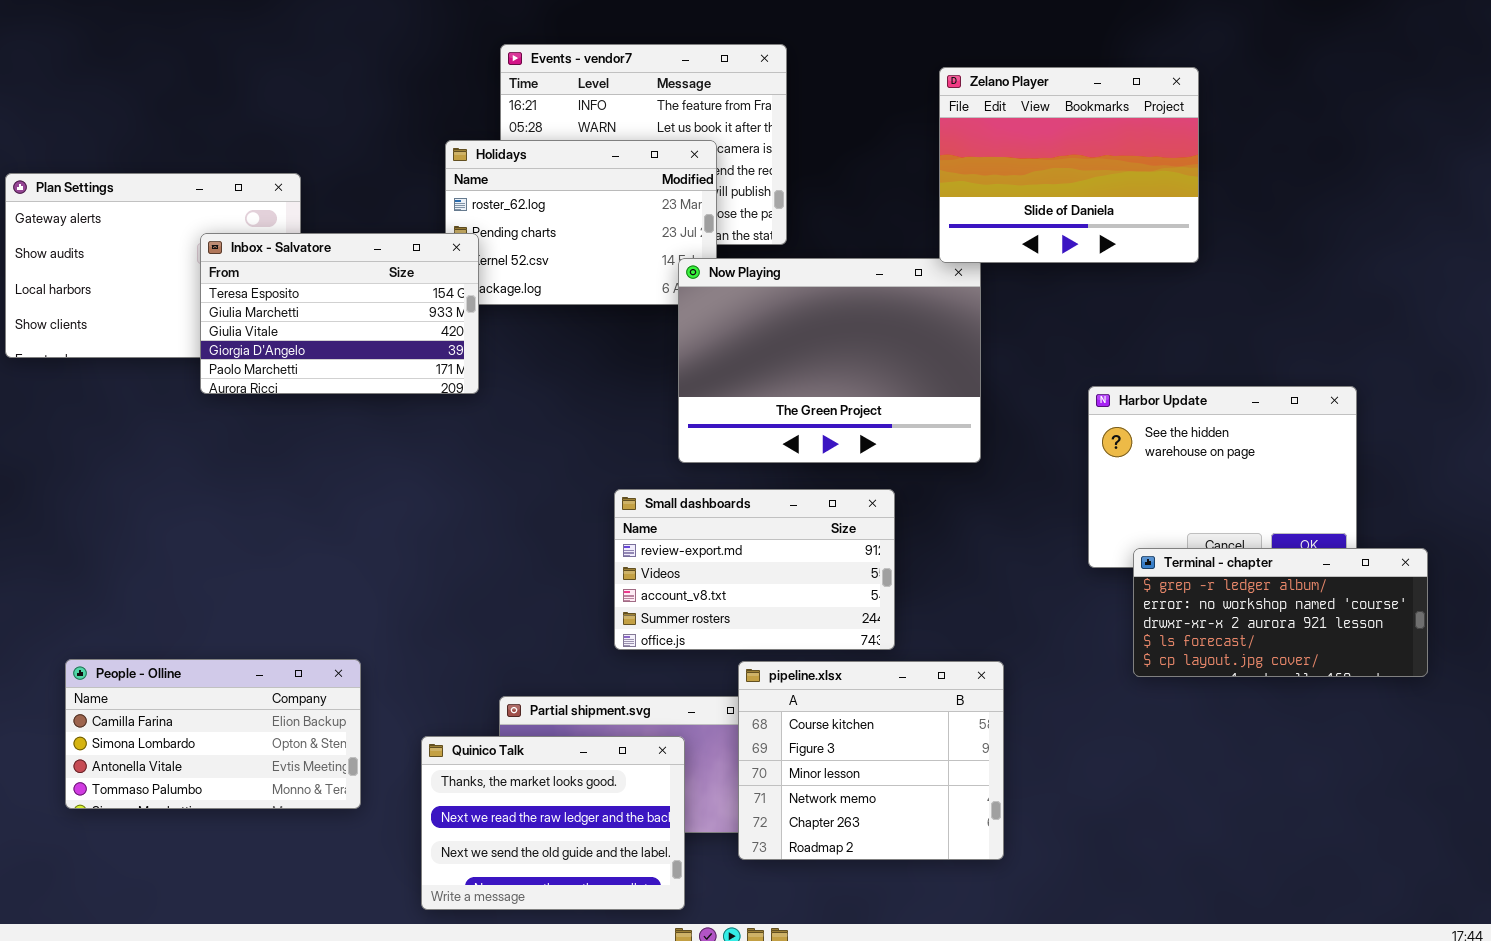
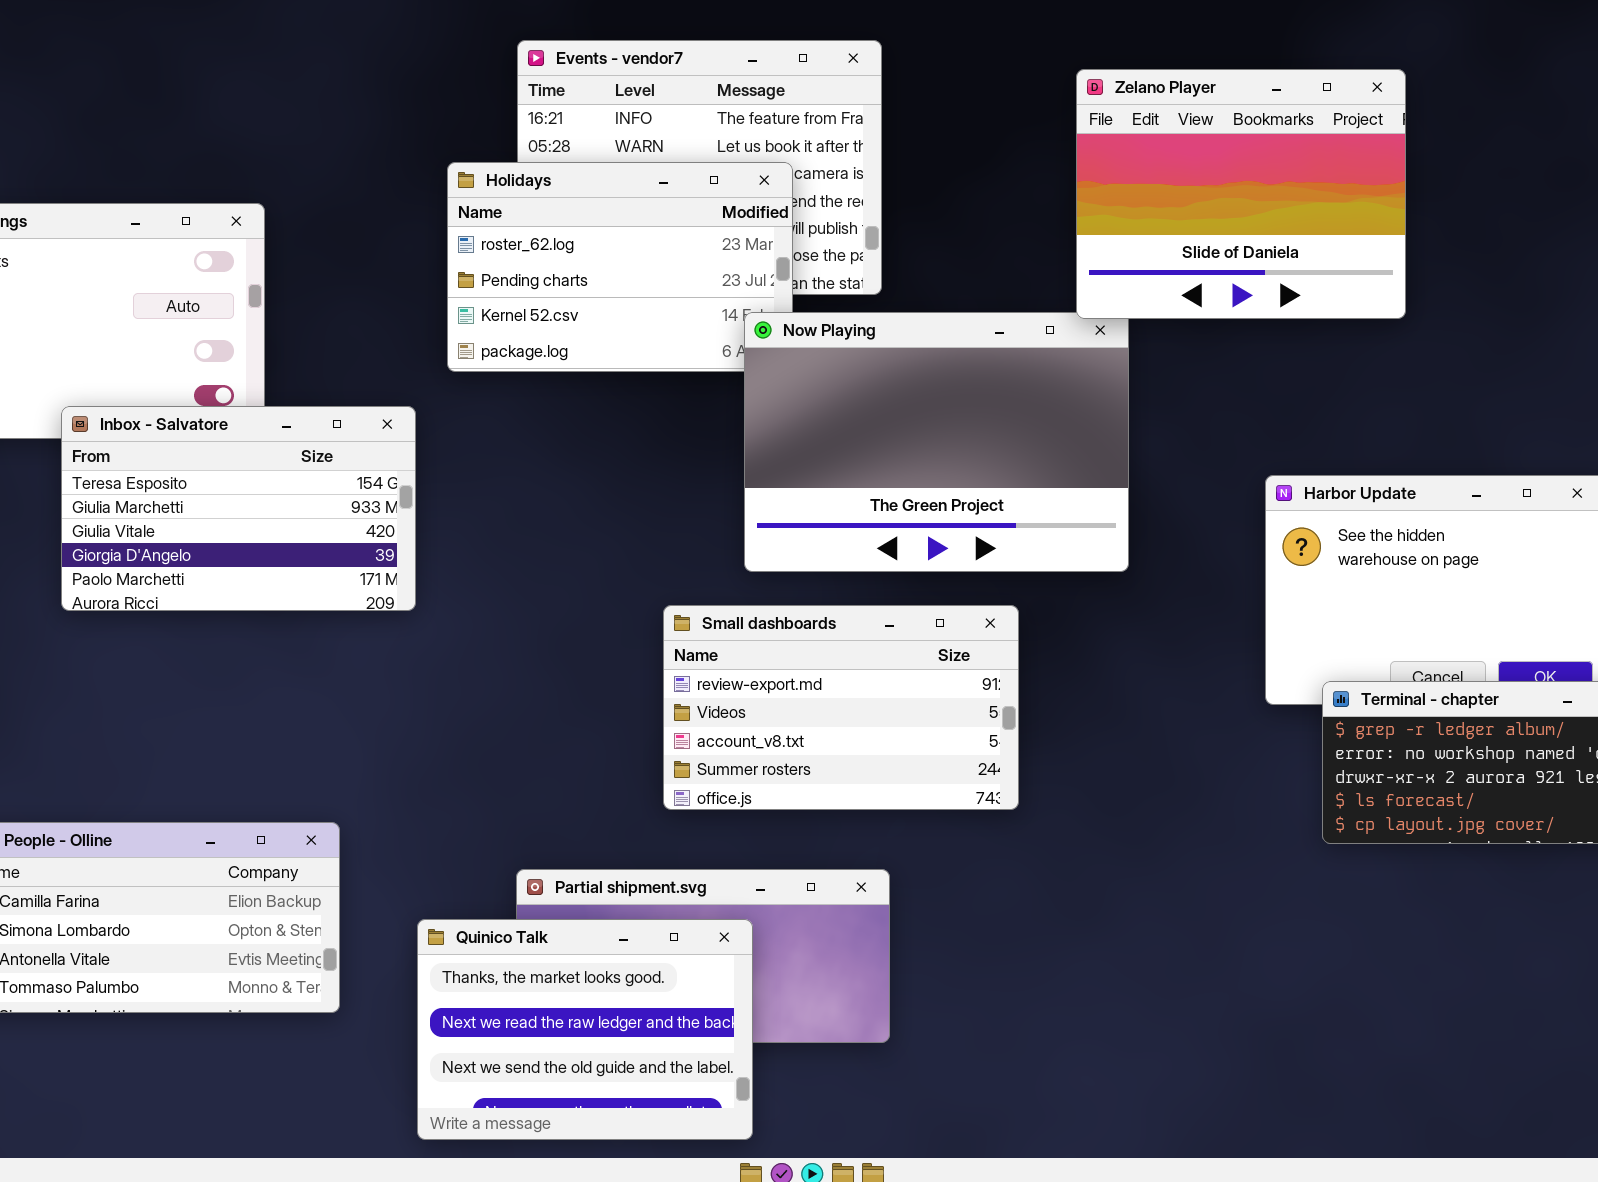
Inbox - Salvatore: [200,233,479,394] -> [61,406,416,611], moved
pipeline.xlsx: [738,661,1004,860] -> none, closed

